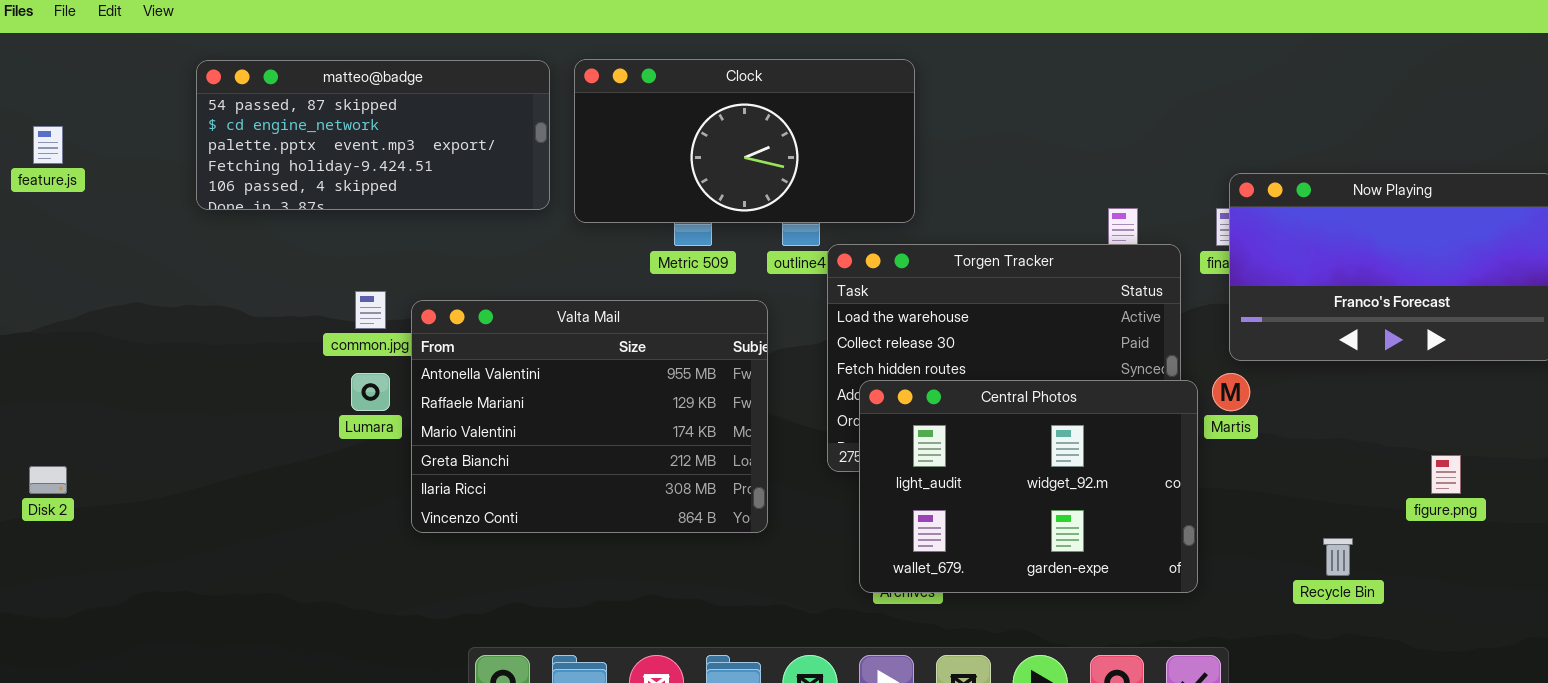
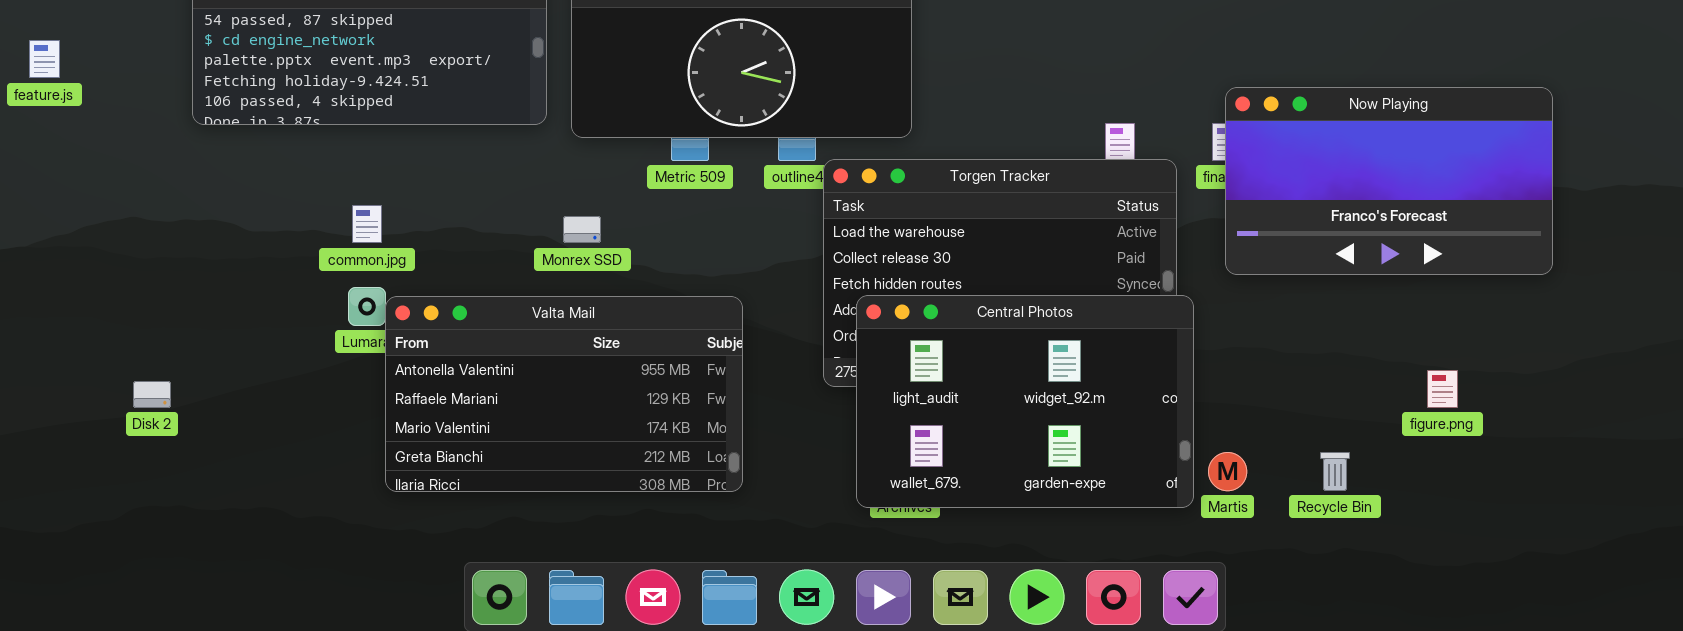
Valta Mail: [411,300,768,533] -> [385,296,743,492], moved, resized
Martis: [1212,373,1250,411] -> [1208,452,1247,491], moved
Disk 2: [29,466,67,494] -> [133,381,171,408], moved

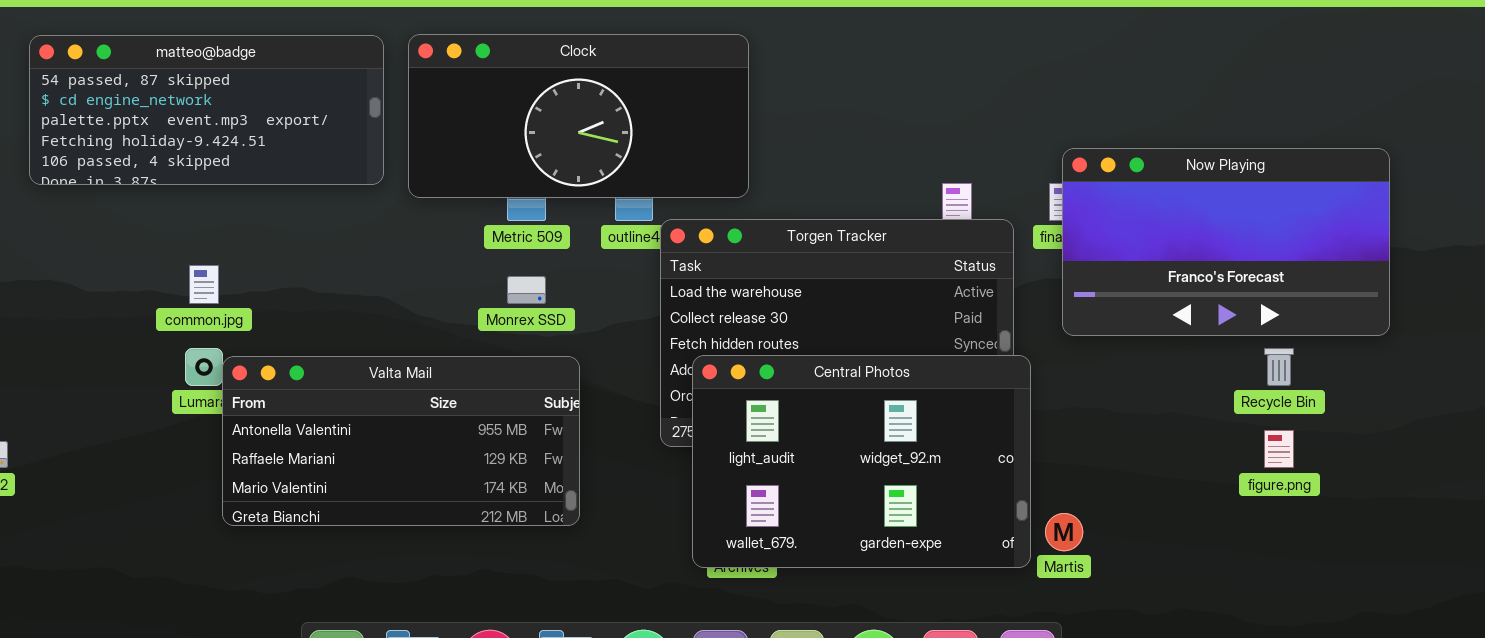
Monrex SSD: [563,216,601,243] -> [507,276,546,304], moved
Valta Mail: [385,296,743,492] -> [222,356,580,526], resized
Recycle Bin: [1320,452,1350,491] -> [1264,348,1294,386], moved

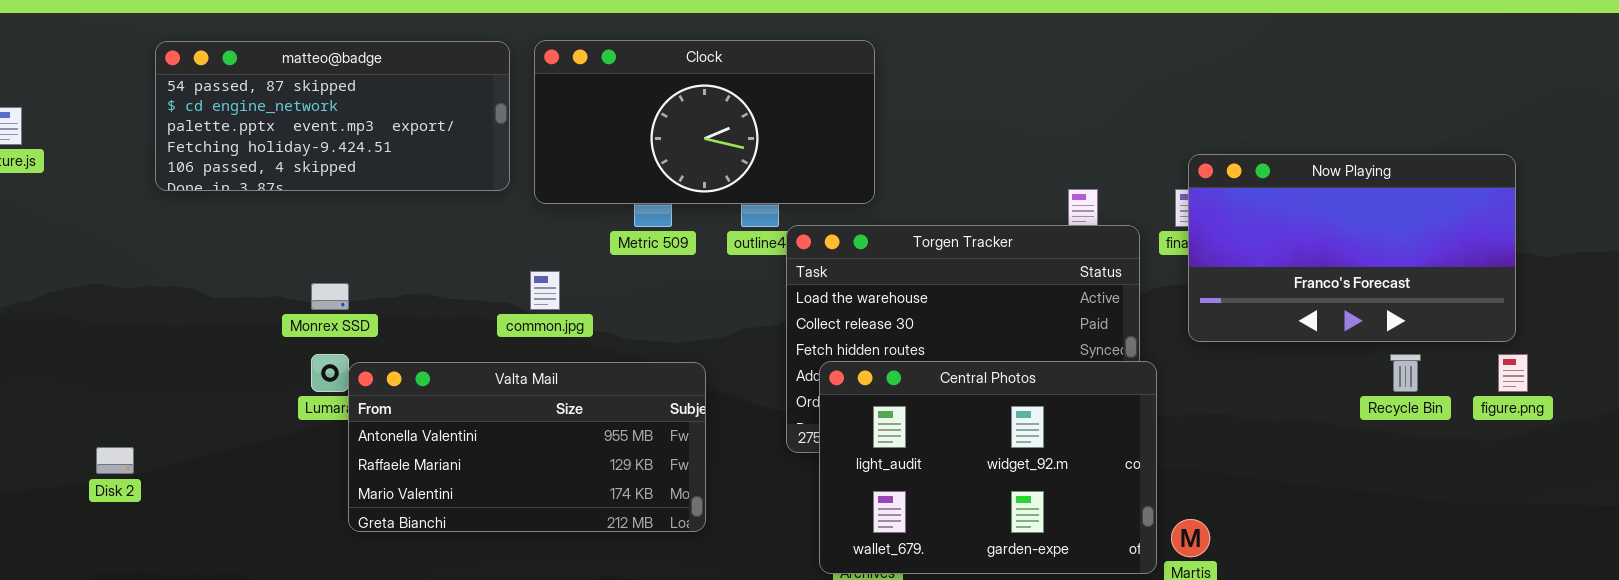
common.jpg: [189,265,219,304] -> [530,271,560,310], moved
Monrex SSD: [507,276,546,304] -> [311,283,349,310], moved
figure.png: [1264,430,1294,468] -> [1498,354,1528,392], moved

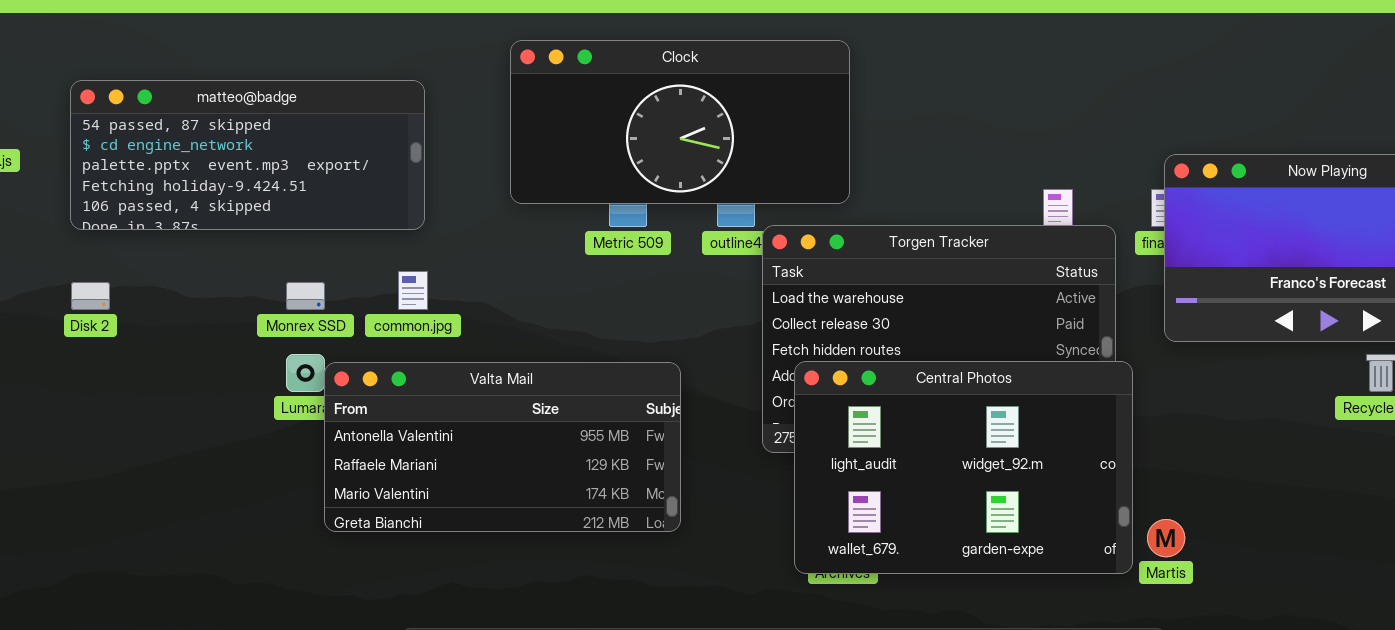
matteo@badge: [155,41,510,191] -> [70,80,425,230], moved
common.jpg: [530,271,560,310] -> [398,271,428,310], moved
Disk 2: [96,447,134,474] -> [71,282,110,310], moved

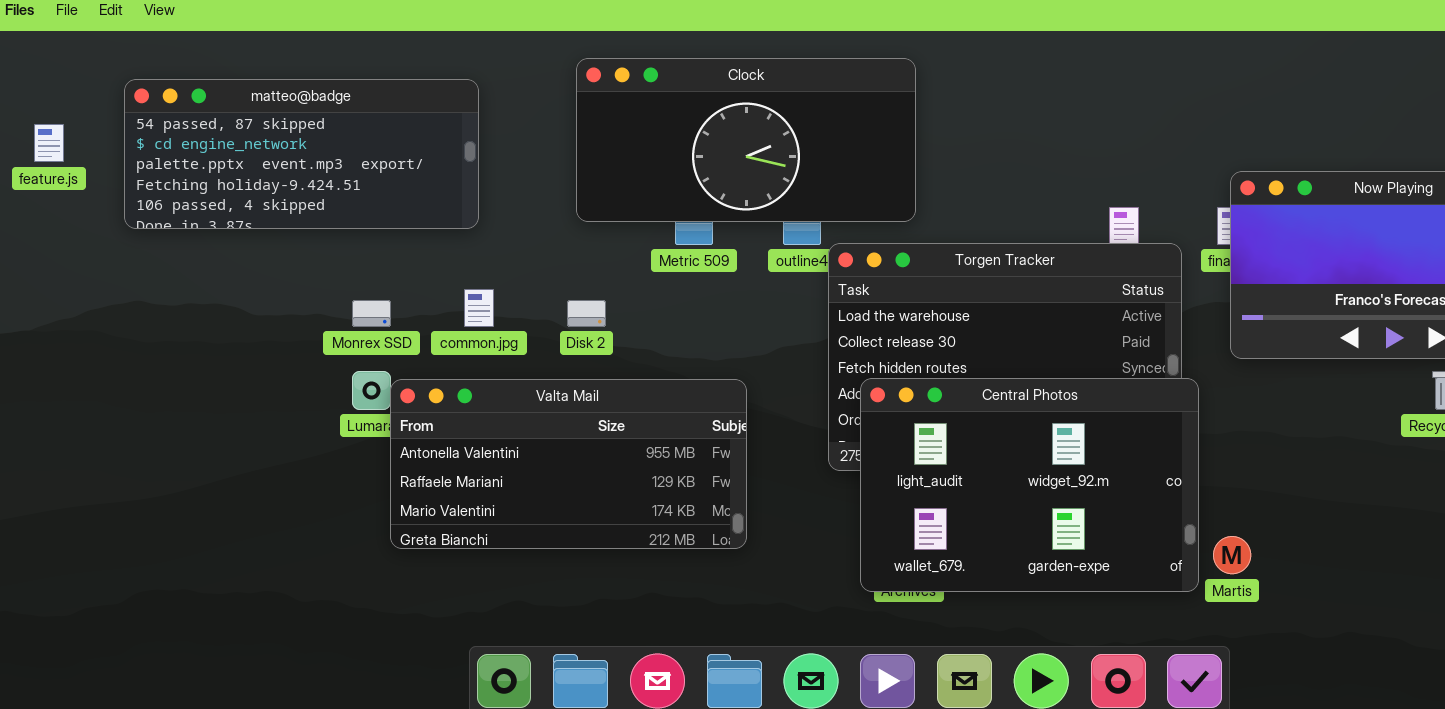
matteo@badge: [70,80,425,230] -> [124,79,479,229], moved
Disk 2: [71,282,110,310] -> [567,300,606,327], moved

